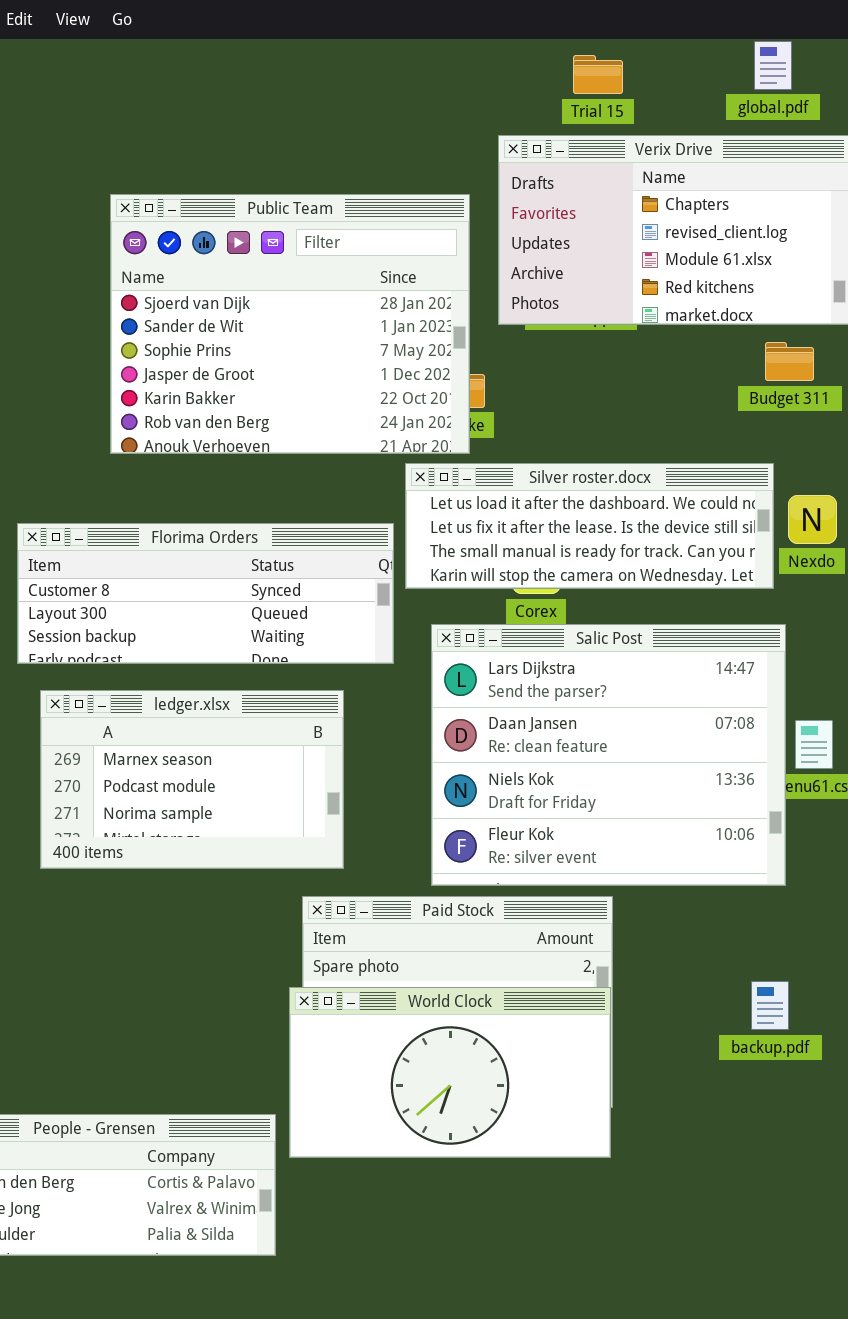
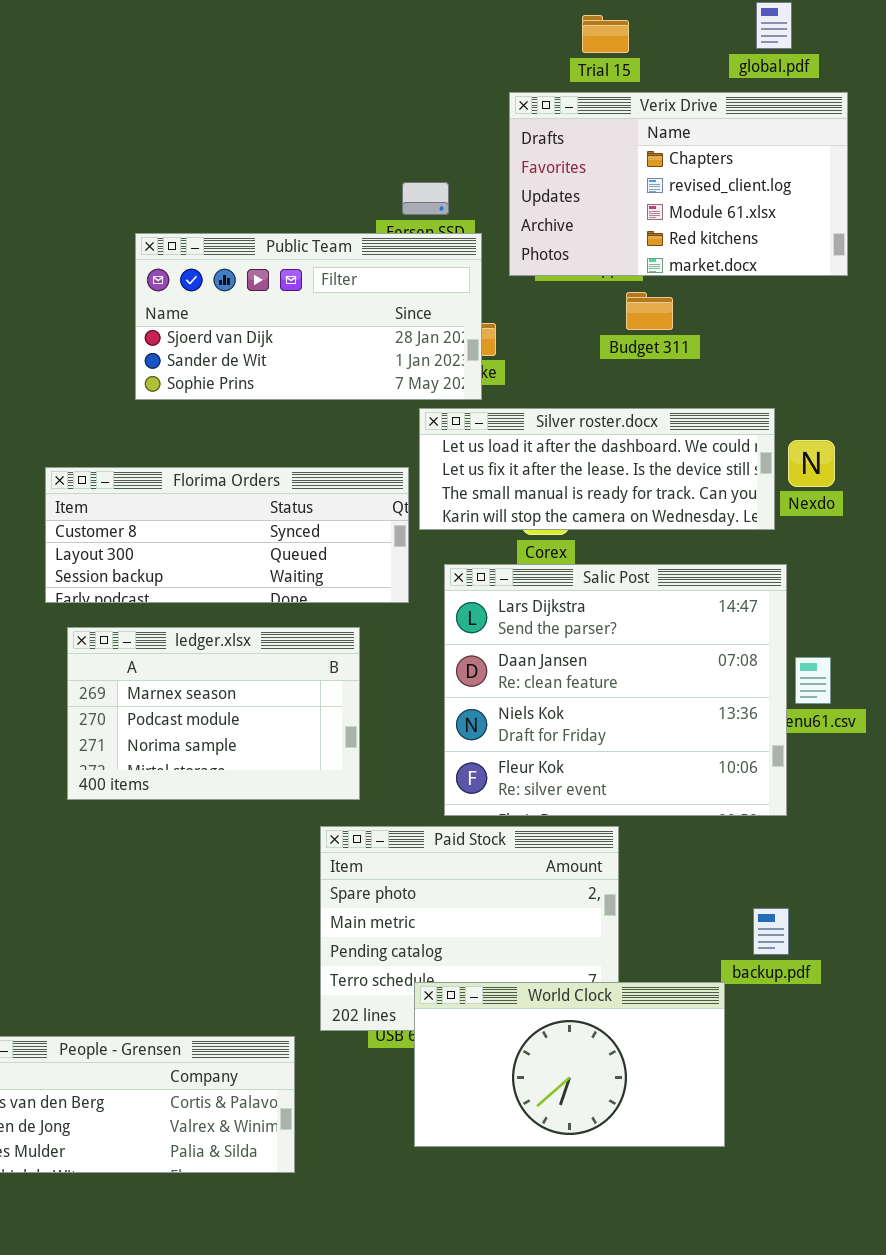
Public Team: [110,194,470,454] -> [135,233,482,400], resized
Budget 311: [765,342,814,381] -> [626,292,673,330], moved
World Clock: [289,987,611,1158] -> [414,982,725,1147], moved

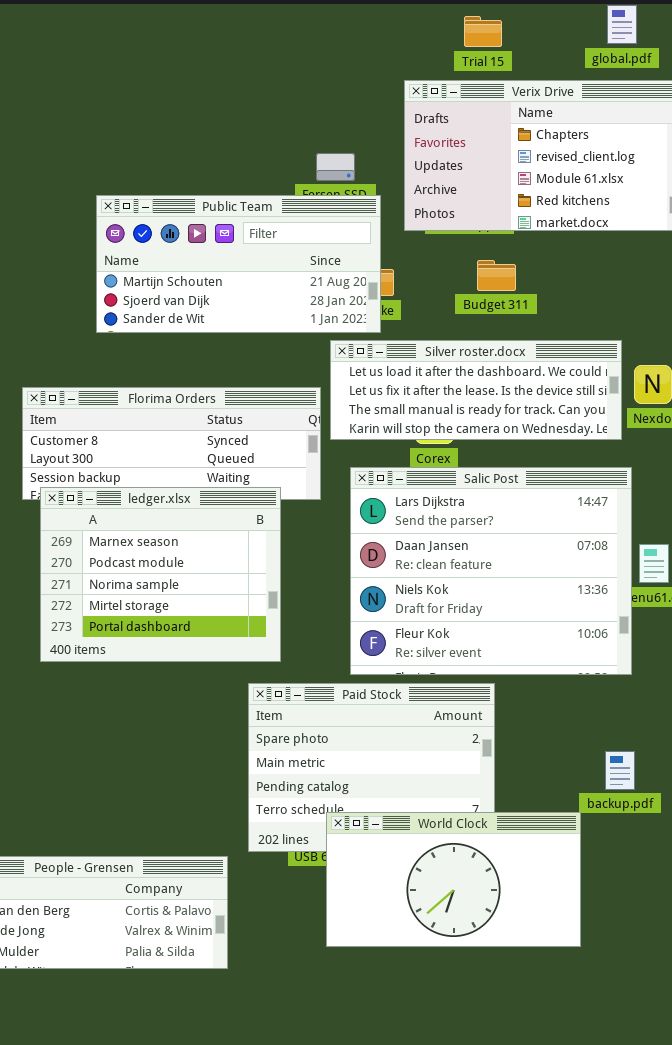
Public Team: [135,233,482,400] -> [96,195,381,333], scrolled up 1 row
Budget 311: [626,292,673,330] -> [477,260,516,291], moved
ledger.xlsx: [67,627,360,800] -> [40,487,281,662], resized

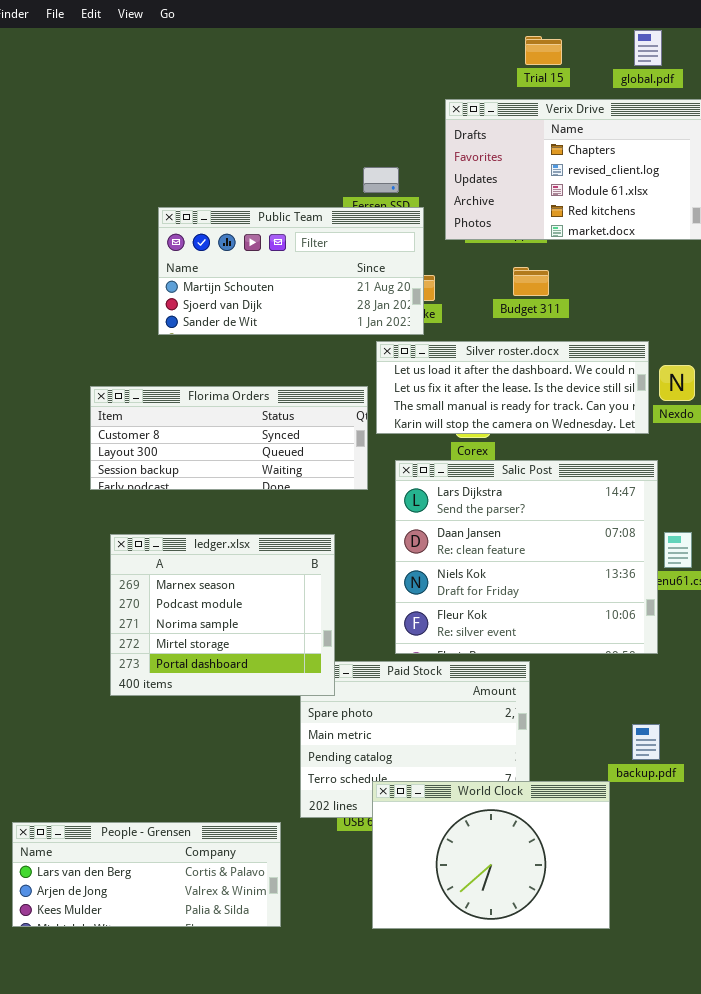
Trial 15: [464,16,502,47] -> [525,36,562,65], moved
ledger.xlsx: [40,487,281,662] -> [110,534,335,696], moved
World Clock: [326,812,581,947] -> [372,781,610,929], resized

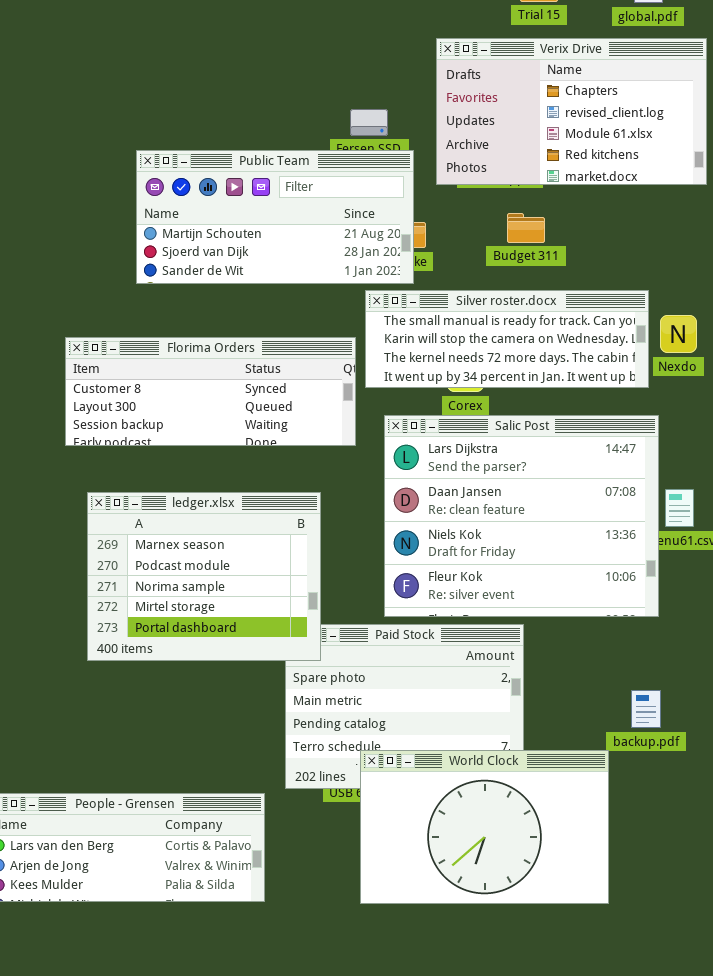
Silver roster.docx: [376,341,649,434] -> [365,290,649,388], scrolled down 2 rows

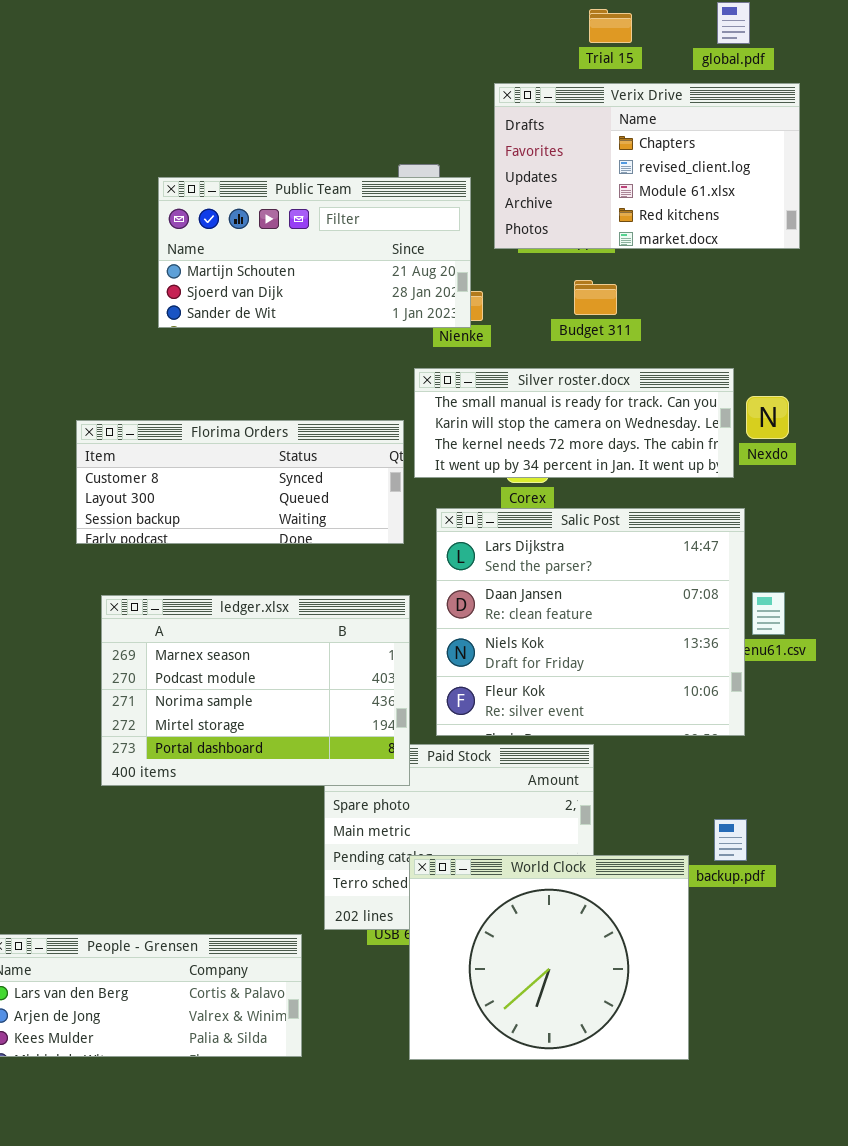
Public Team: [136,150,414,284] -> [158,177,471,328], moved
ledger.xlsx: [87,492,321,661] -> [101,595,410,786], resized
World Clock: [360,750,609,904] -> [409,855,689,1060], resized

